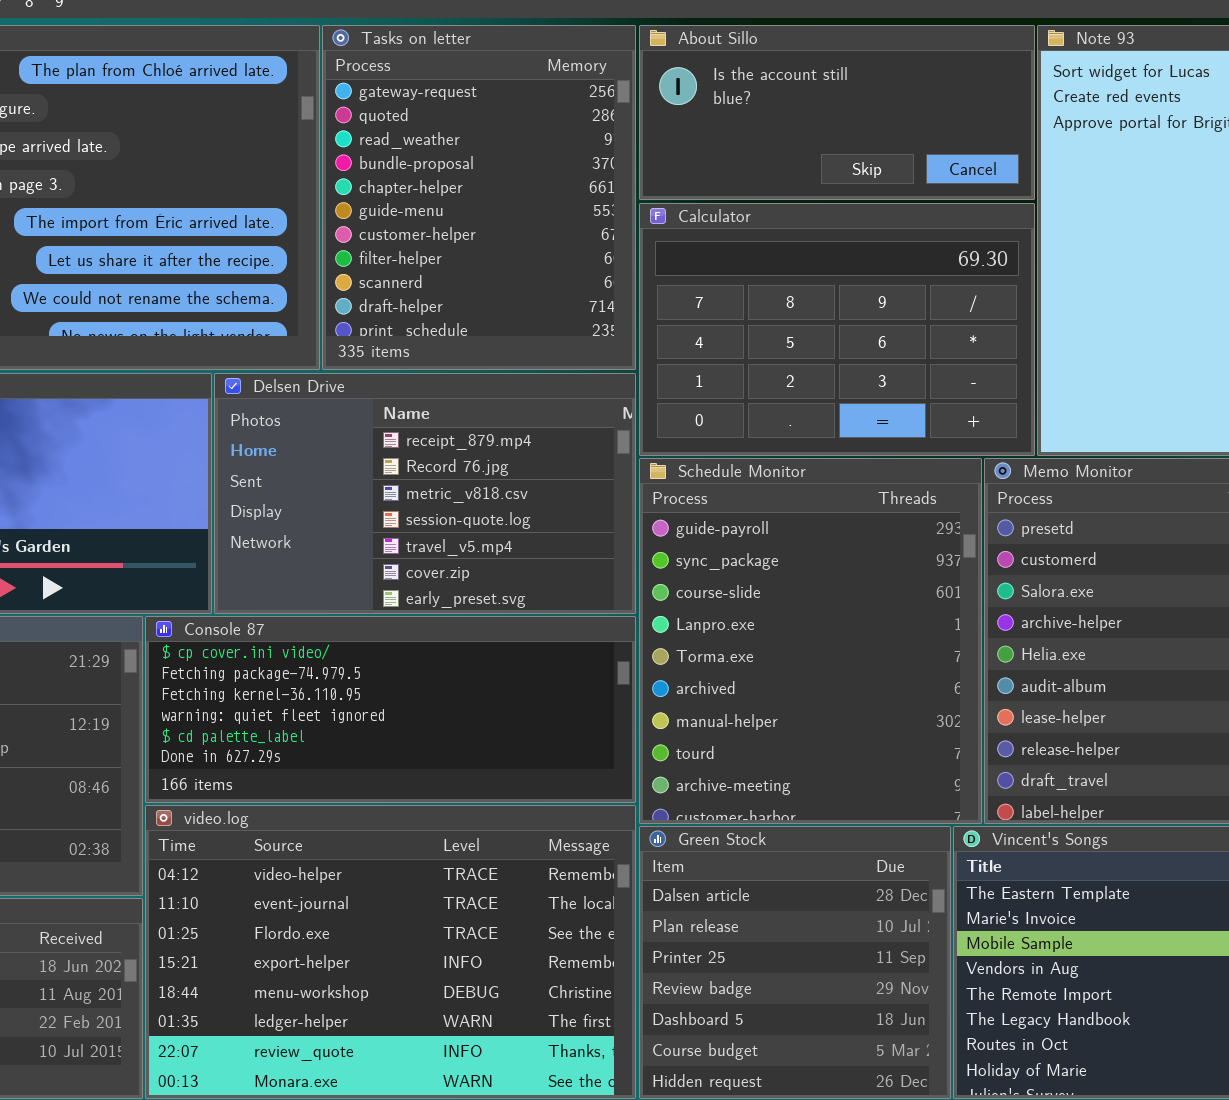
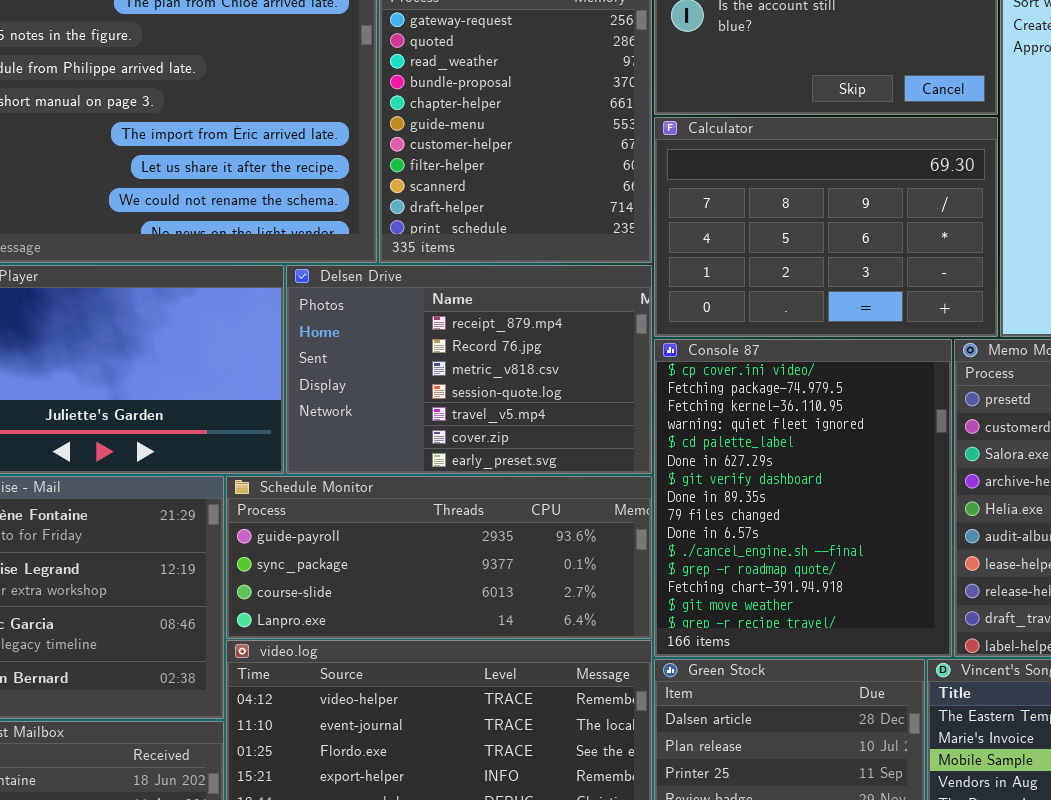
Schedule Monitor: [639,458,982,824] -> [226,476,652,639], moved, resized
Console 87: [145,616,636,803] -> [654,339,952,657], moved, resized

